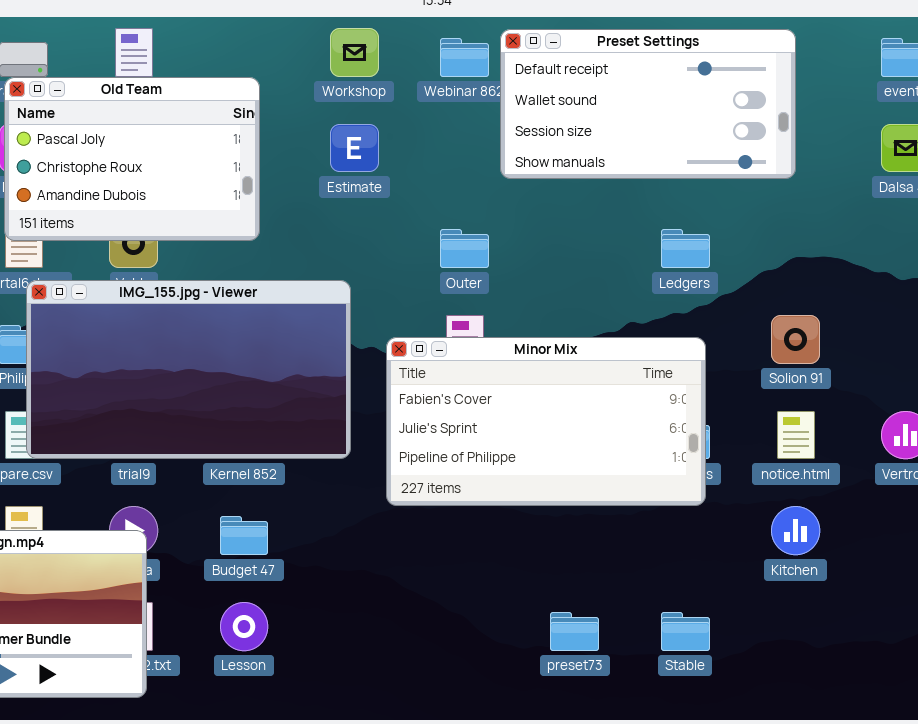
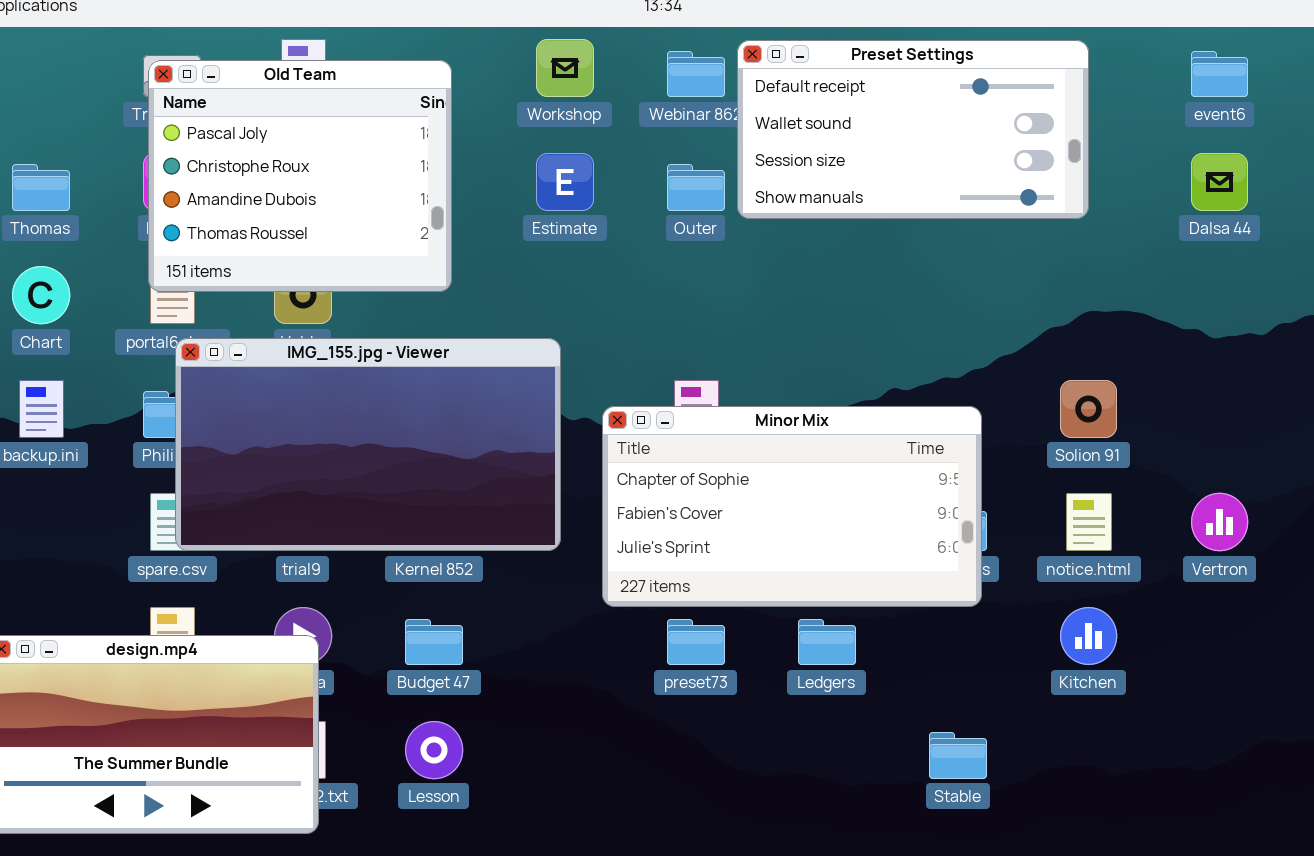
Old Team: [4,77,260,241] -> [148,60,452,292], resized
Outer: [440,229,489,268] -> [667,164,725,211], moved
Ledgers: [661,229,710,268] -> [798,619,856,665], moved
Minor Mix: [386,337,706,506] -> [602,406,982,607], scrolled up 1 row
preset73: [550,612,599,651] -> [667,619,725,665], moved

